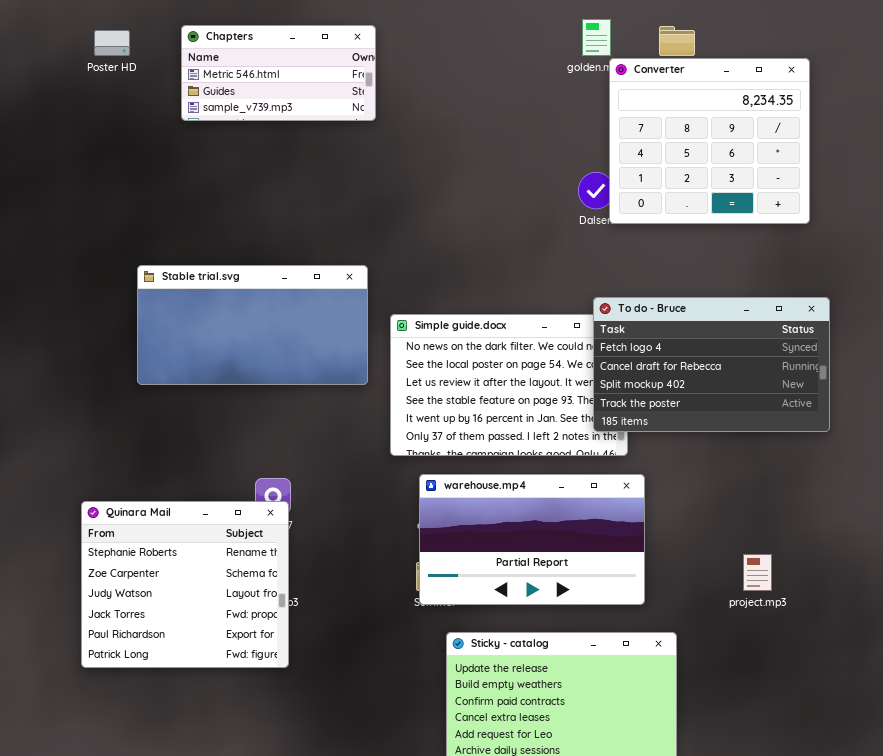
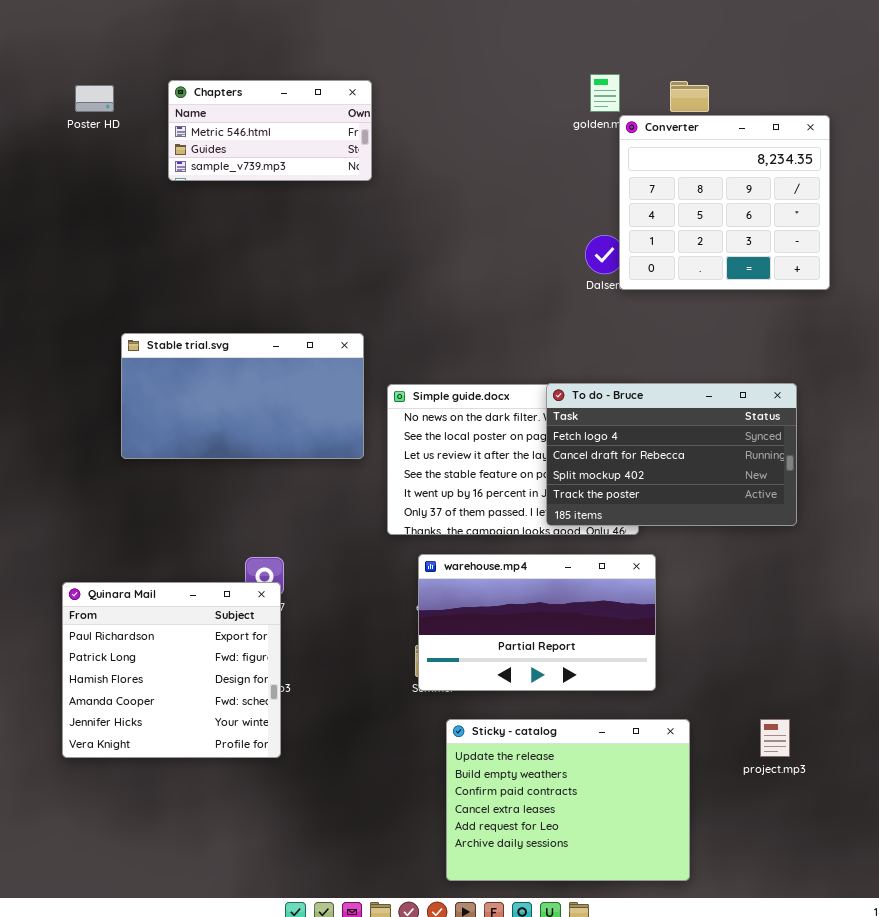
To do - Bruce: [593,297,830,432] -> [546,383,797,526], moved
Quinara Mail: [81,501,289,668] -> [62,582,281,758], scrolled down 4 rows
project.mp3: [743,554,772,591] -> [760,719,790,757], moved

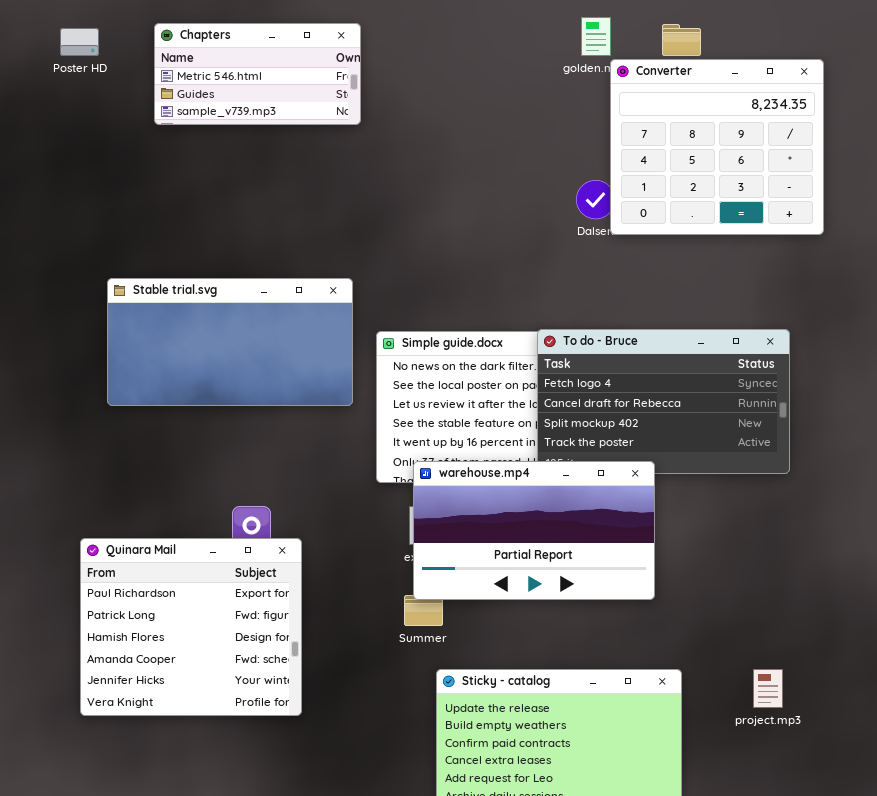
warehouse.mp4: [418,554,656,691] -> [413,461,655,600], moved
Quinara Mail: [62,582,281,758] -> [80,538,302,716], moved

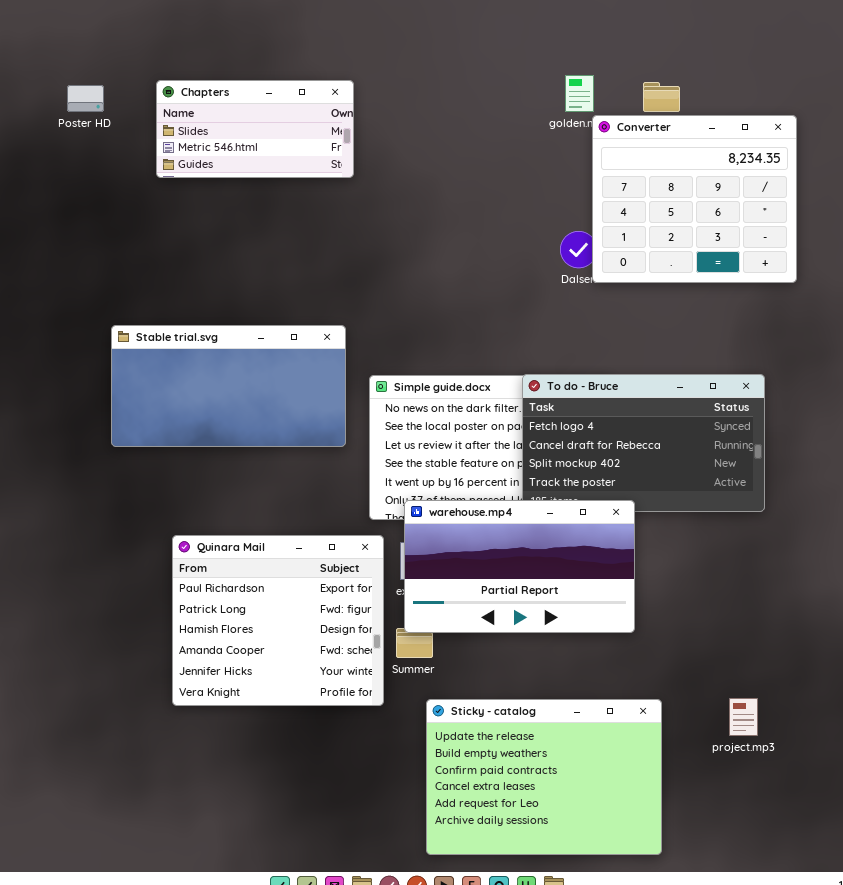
Chapters: [154,23,361,125] -> [156,80,354,178], scrolled up 1 row
Quinara Mail: [80,538,302,716] -> [172,535,384,706], moved

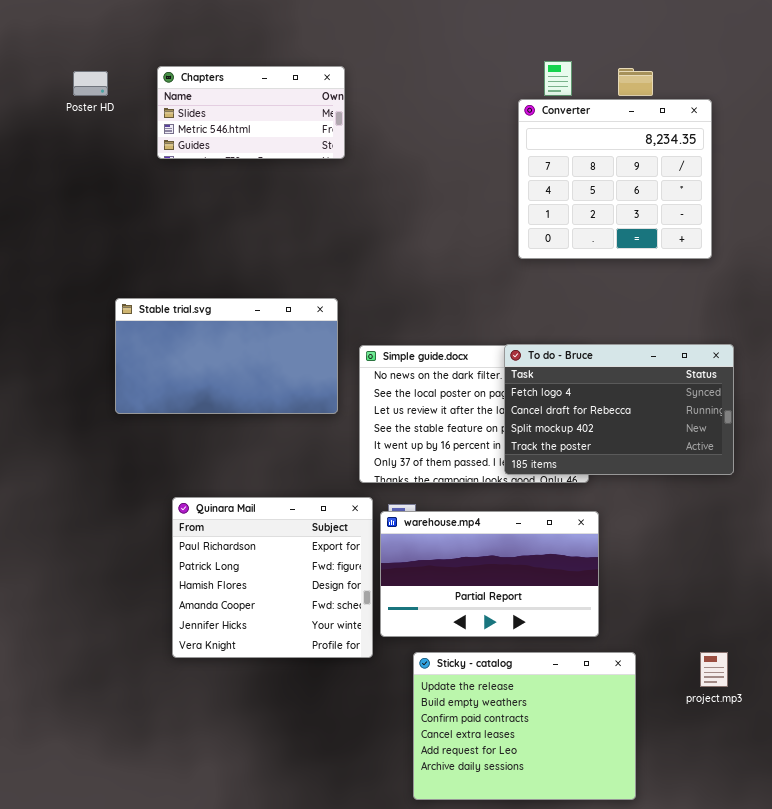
Converter: [592,115,797,283] -> [518,99,712,259], moved
warehouse.mp4: [404,500,635,633] -> [380,511,599,637], moved

